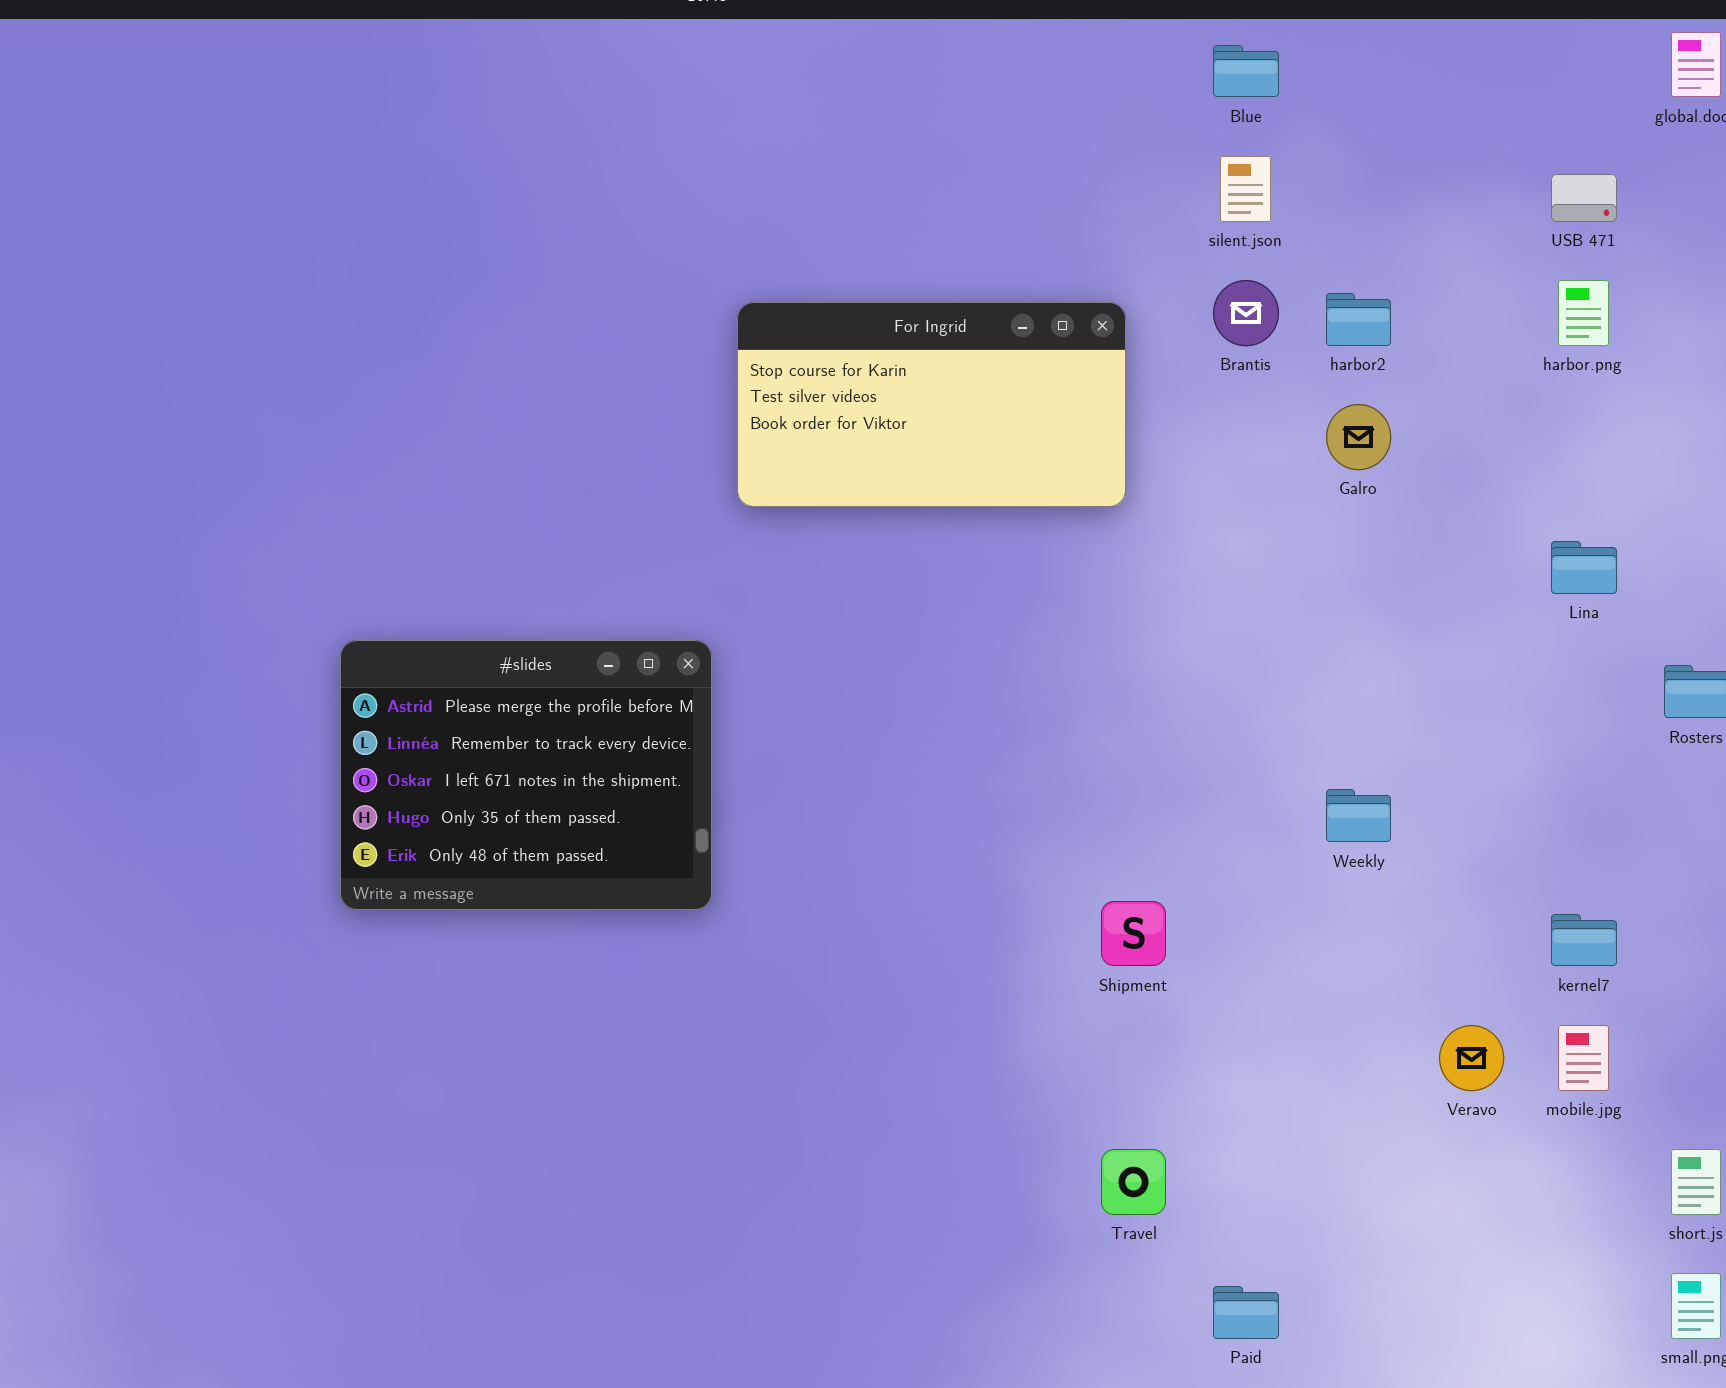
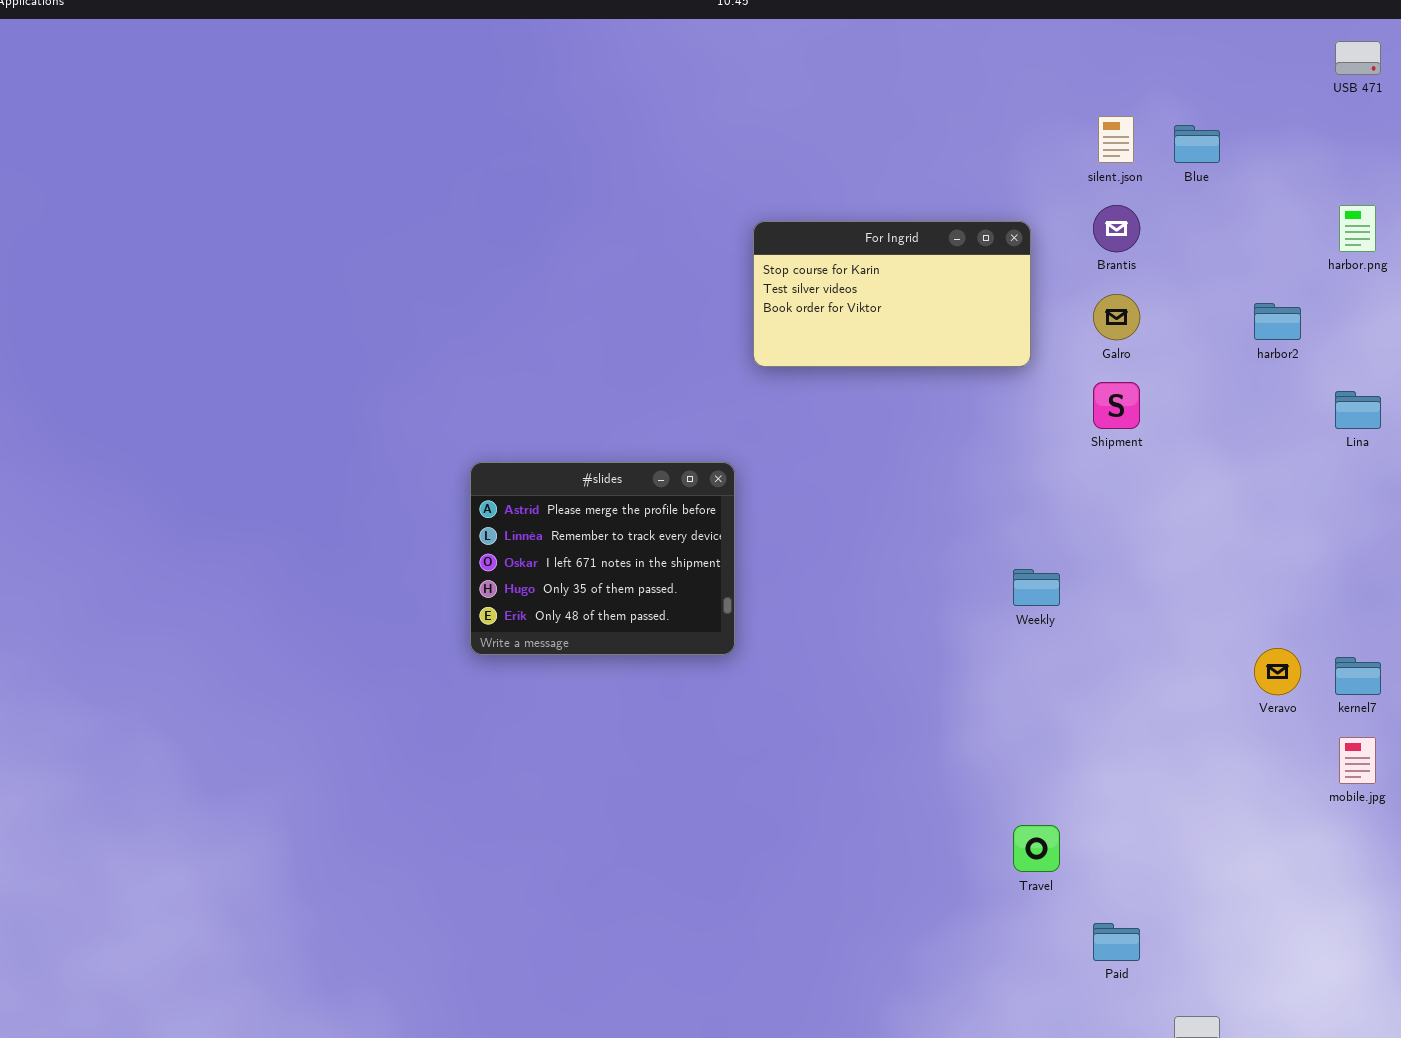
Blue: [1213,45,1279,97] -> [1174,125,1220,163], moved
USB 471: [1551,174,1617,222] -> [1335,41,1381,75], moved
harbor2: [1326,293,1391,346] -> [1254,303,1301,340], moved
Galro: [1326,404,1391,470] -> [1093,294,1140,340], moved
Weekly: [1326,789,1391,842] -> [1013,569,1060,606], moved
Shipment: [1101,901,1166,966] -> [1093,382,1140,429], moved
Veravo: [1439,1025,1504,1091] -> [1254,648,1301,695], moved

